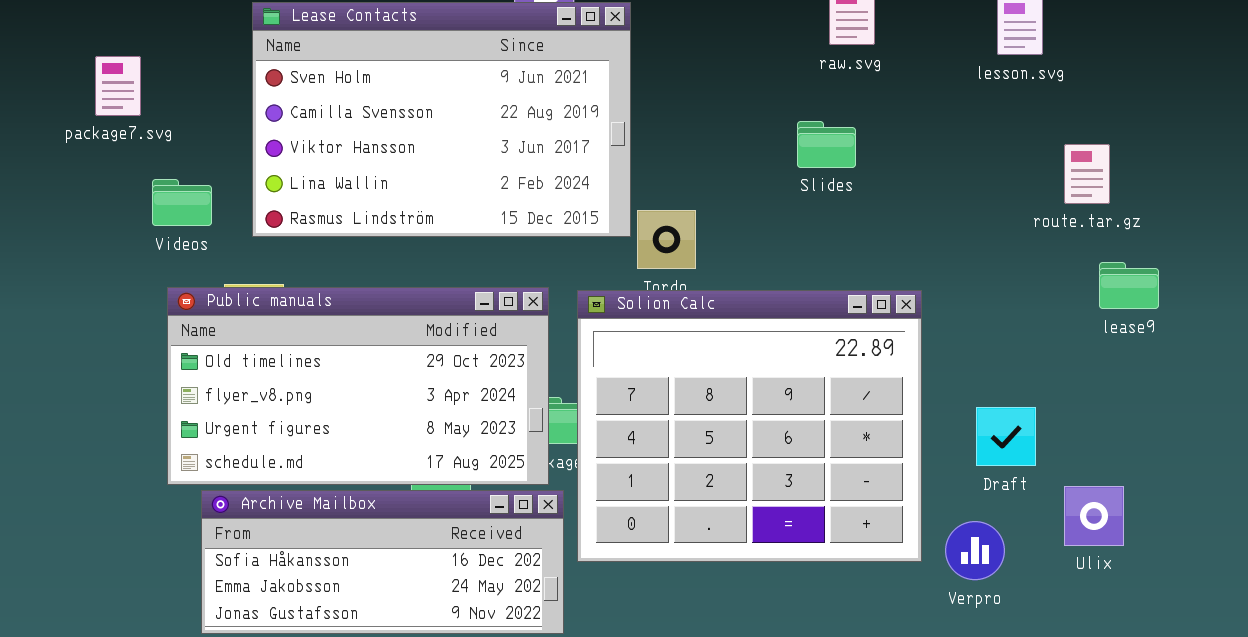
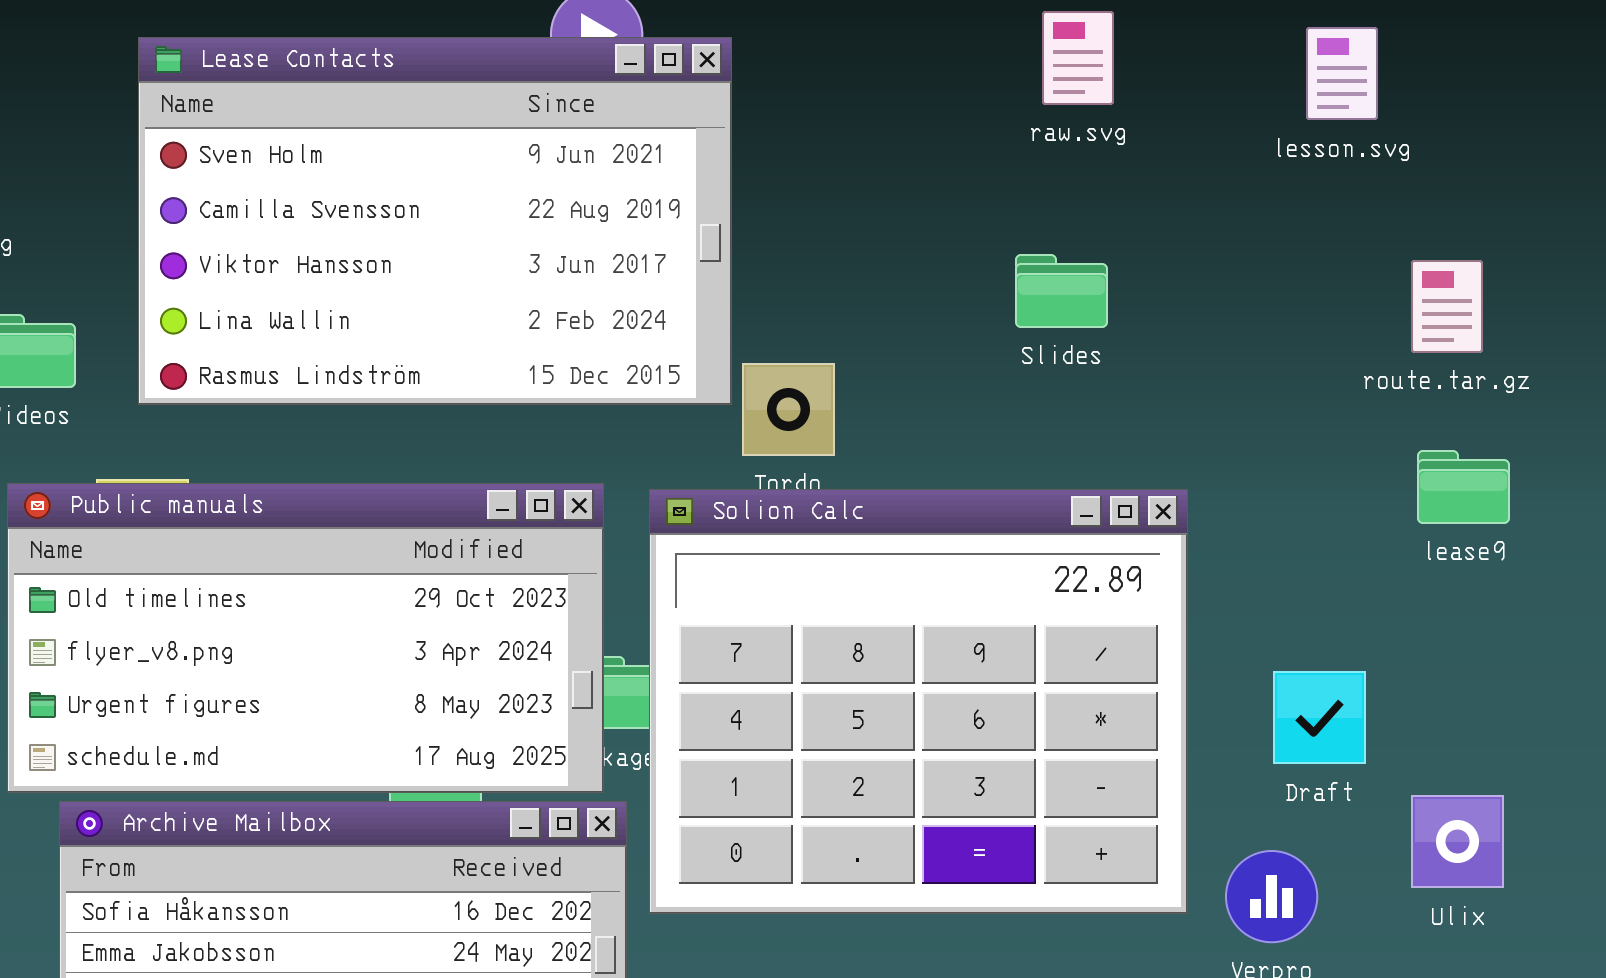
Slides: [797,121,856,168] -> [1015,254,1108,328], moved
lease9: [1099,262,1159,309] -> [1417,450,1510,524], moved

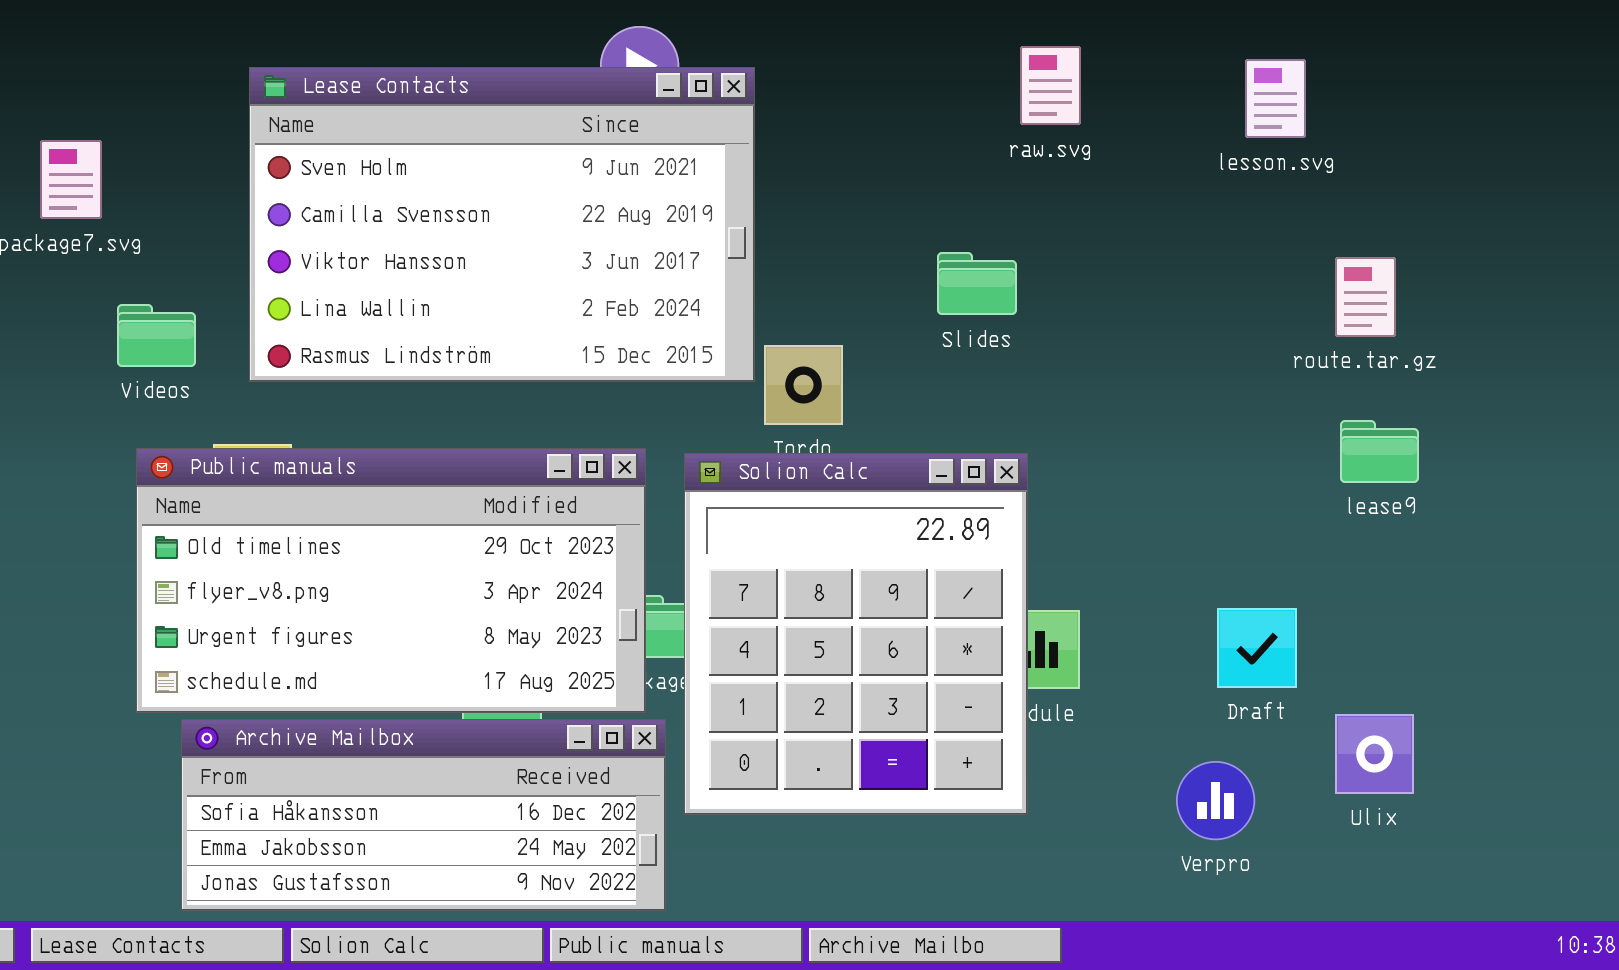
Slides: [1015,254,1108,328] -> [937,252,1017,315], moved
Solion Calc: [649,489,1188,914] -> [684,453,1028,815], resized

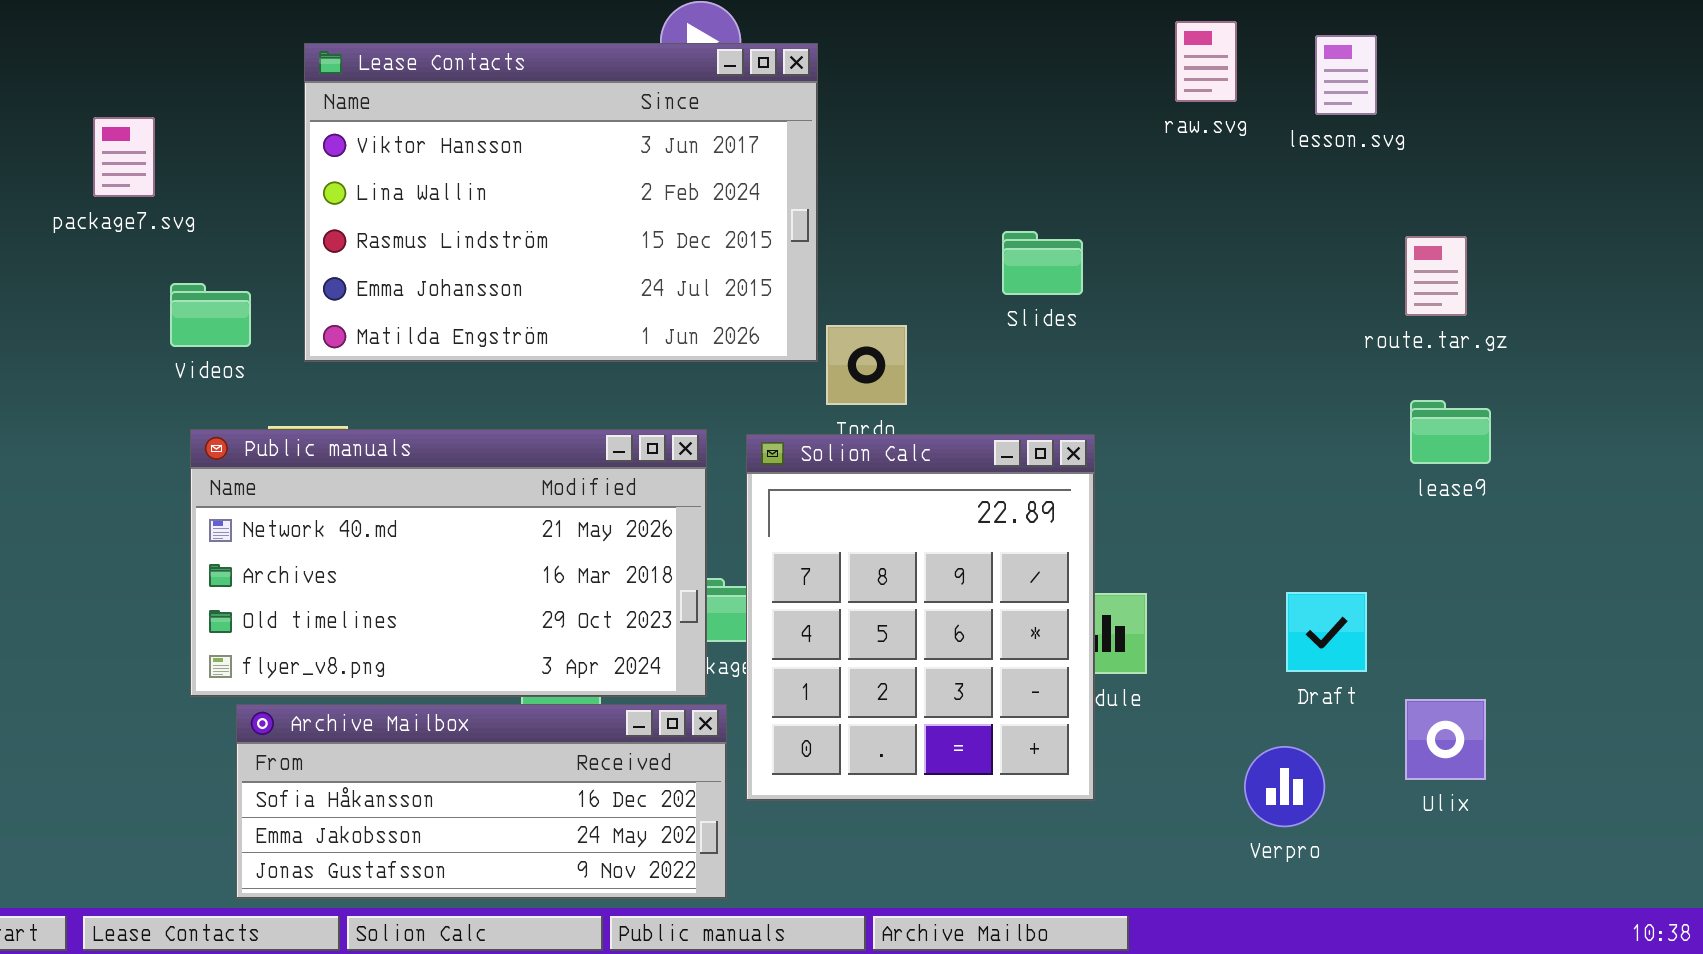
raw.svg: [1020,46,1081,125] -> [1175,21,1237,102], moved
Lease Contacts: [249,67,755,382] -> [304,43,818,362], scrolled down 2 rows
Public manuals: [136,448,646,713] -> [190,429,707,697], scrolled up 2 rows

